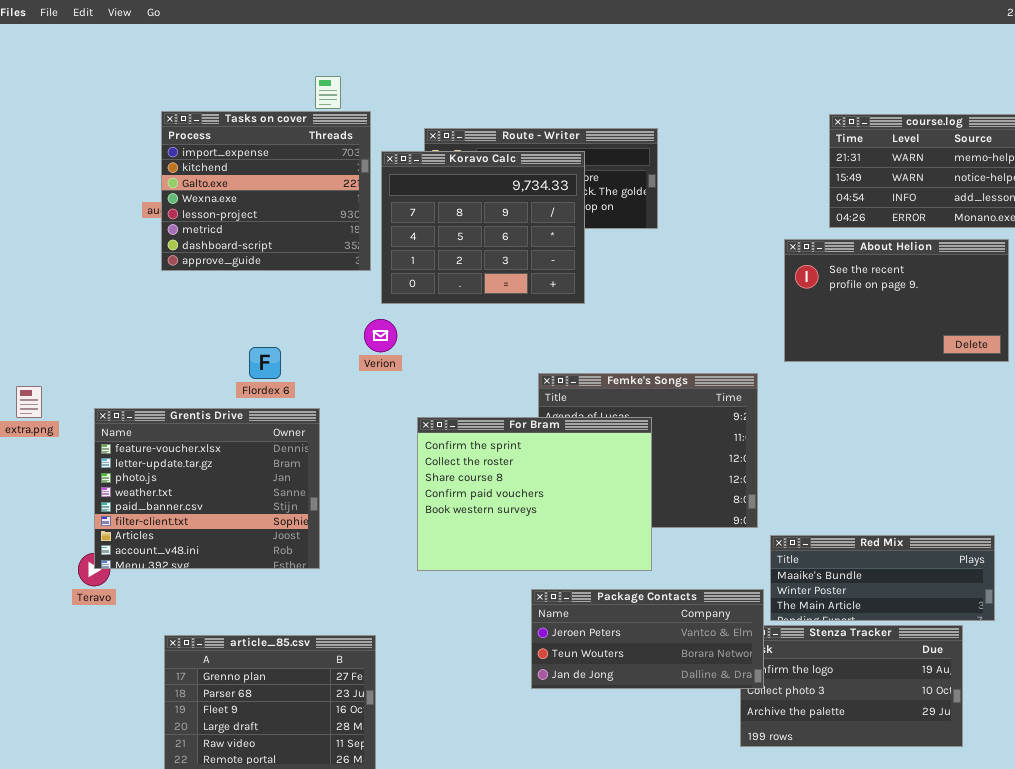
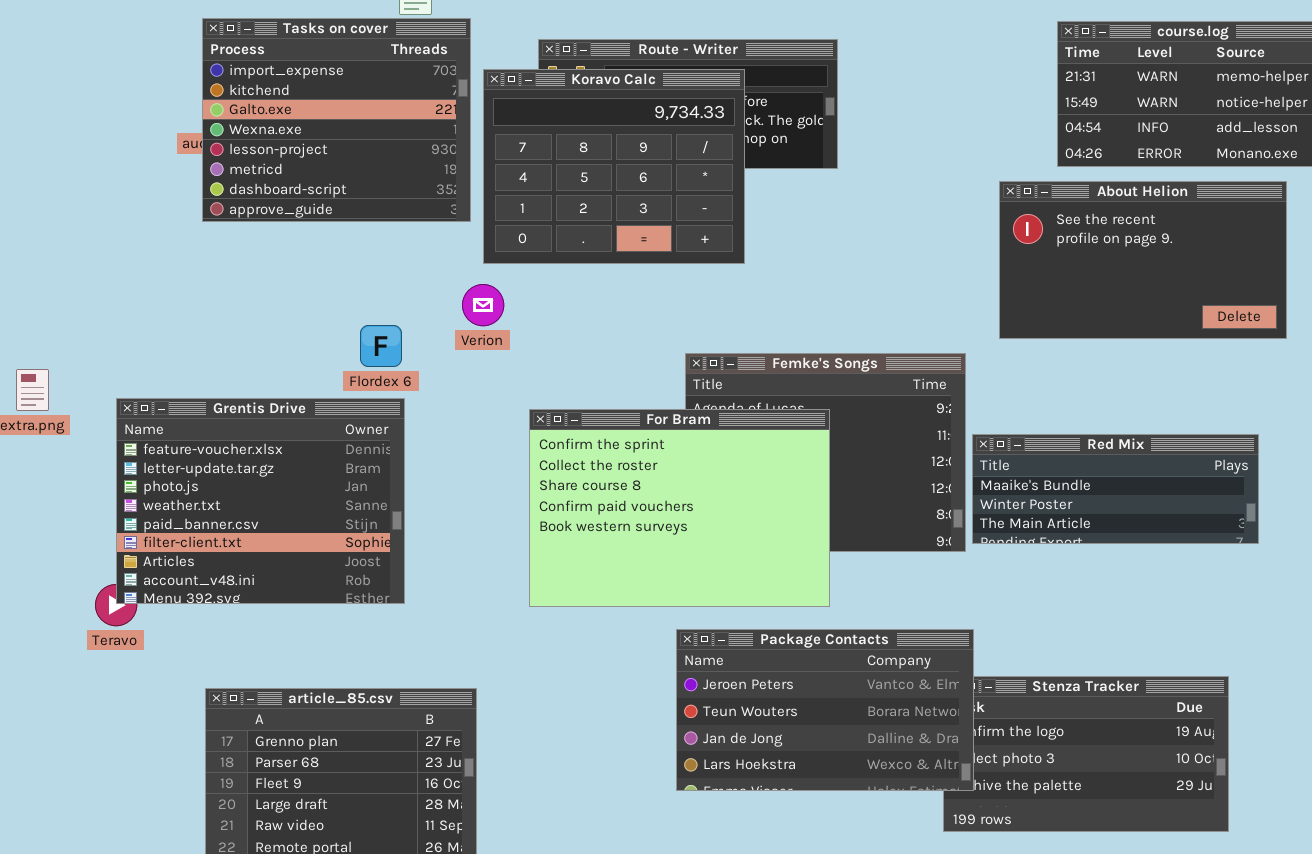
Flordex 6: [249,347,281,379] -> [360,325,402,367], moved
Red Mix: [770,535,995,621] -> [972,434,1259,544], moved
Package Contacts: [531,589,764,689] -> [676,629,974,791], resized

